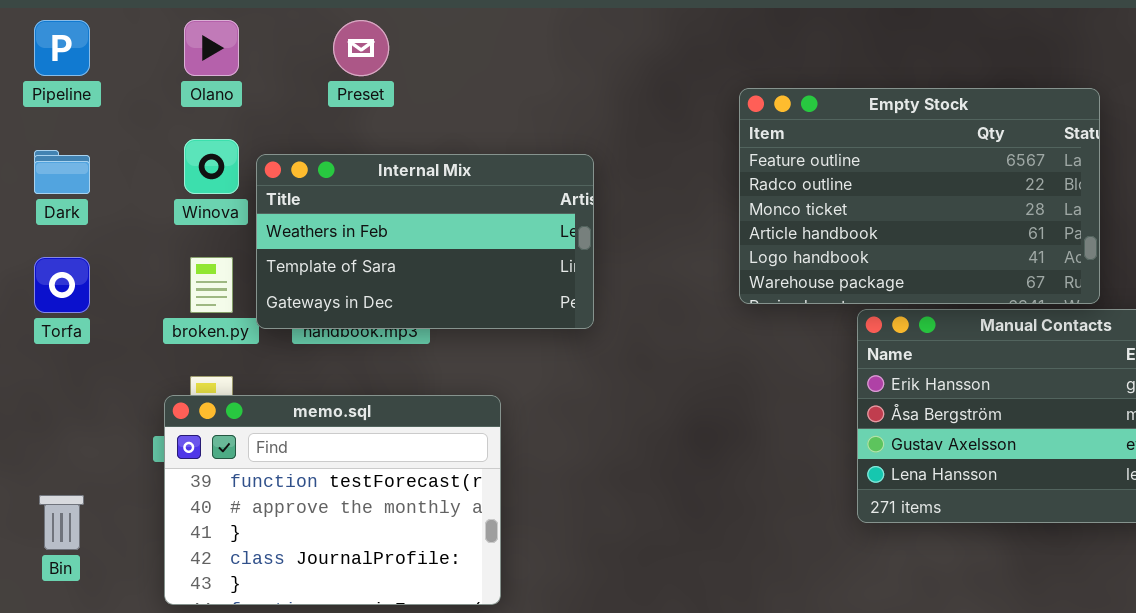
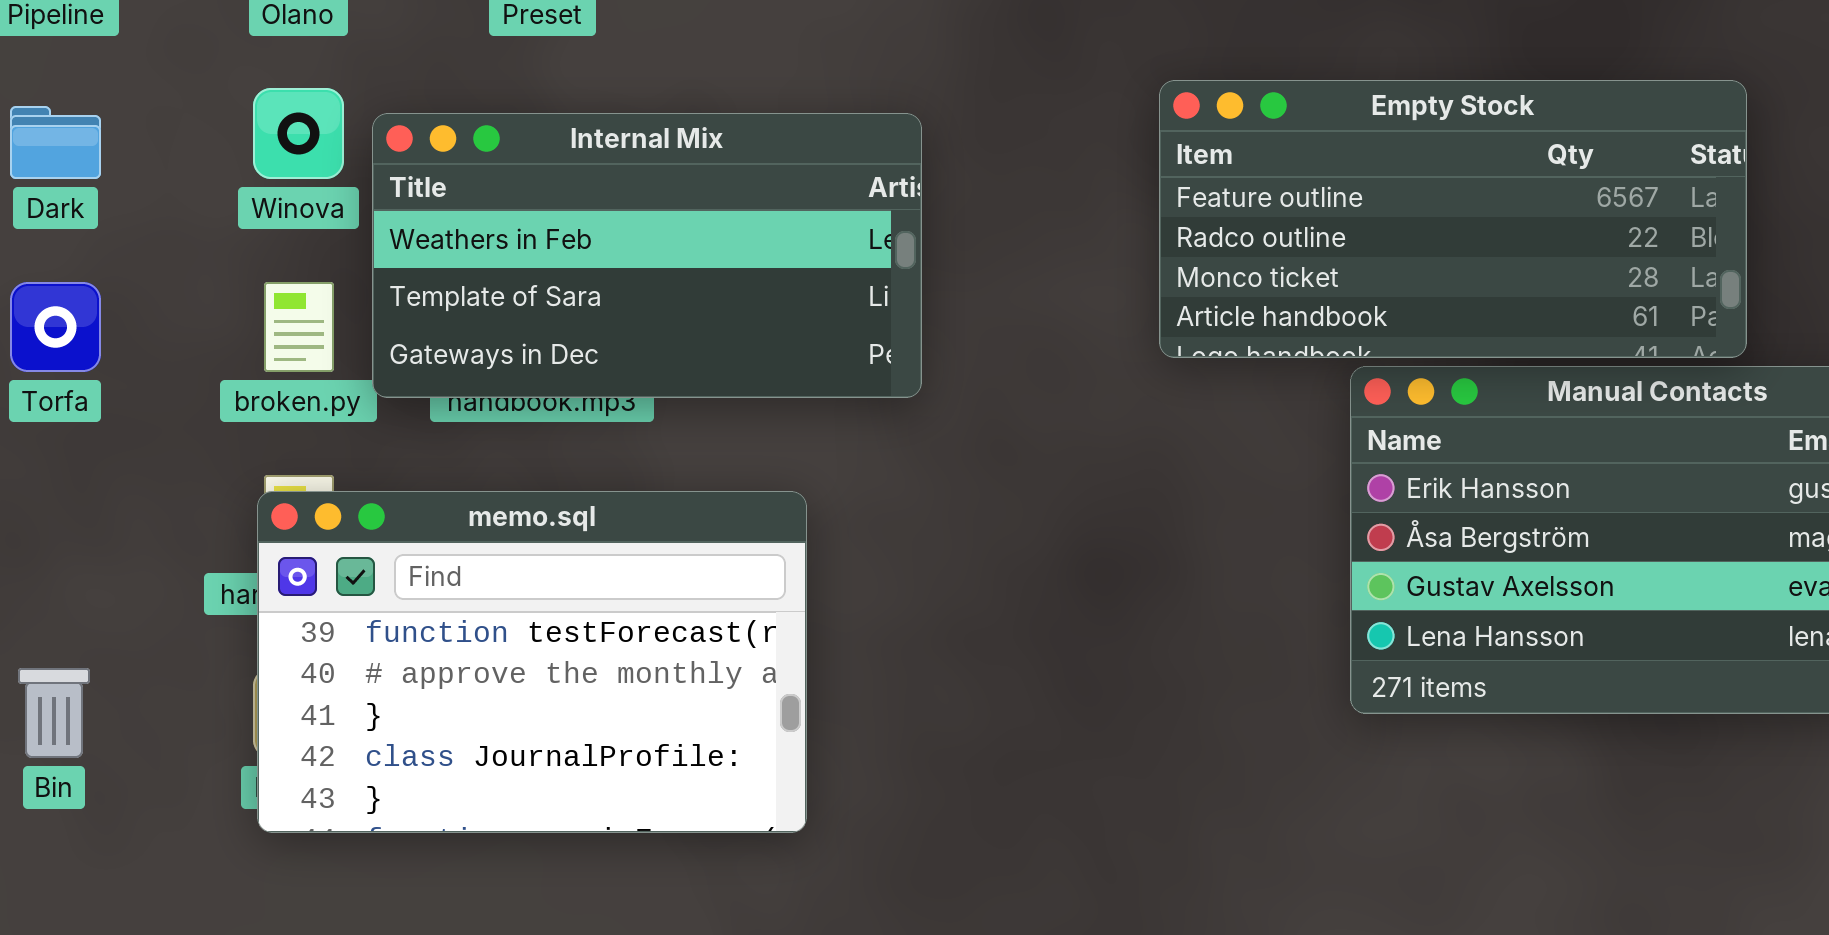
Empty Stock: [739,88,1100,304] -> [1159,80,1747,358], resized
memo.sql: [164,395,501,605] -> [257,491,807,833], moved

